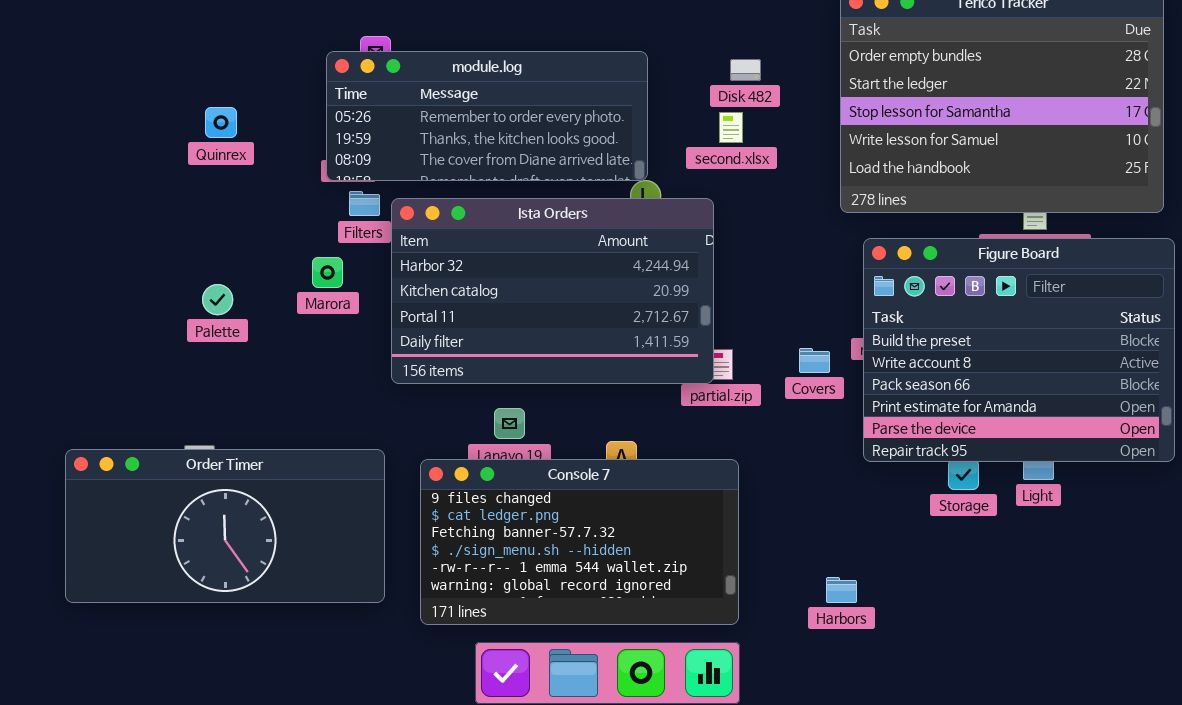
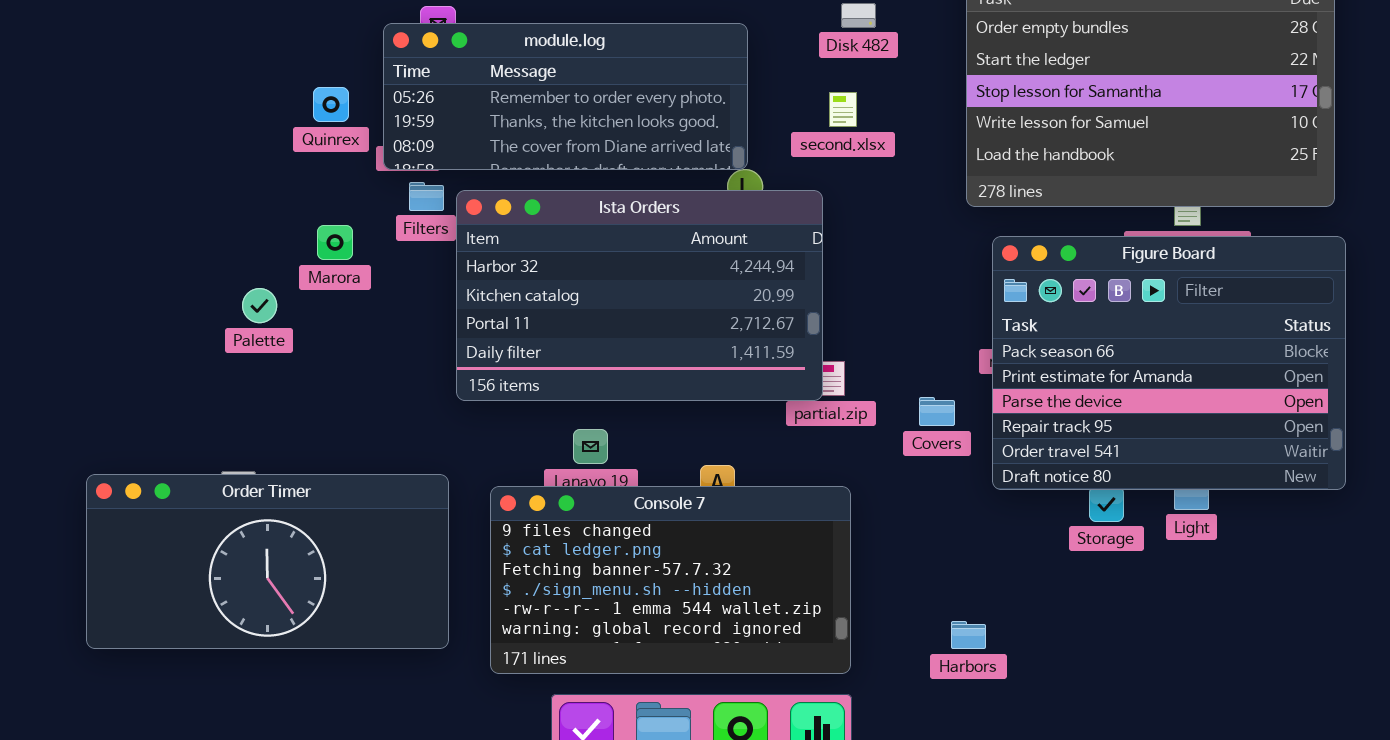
Disk 482: [730,59,761,81] -> [841,3,876,28], moved
Quinrex: [205,107,237,138] -> [313,87,349,122], moved
Figure Board: [863,238,1175,462] -> [992,236,1346,490], scrolled down 2 rows
Marora: [312,257,343,288] -> [317,225,353,260], moved
Covers: [799,348,830,373] -> [919,397,955,426], moved

